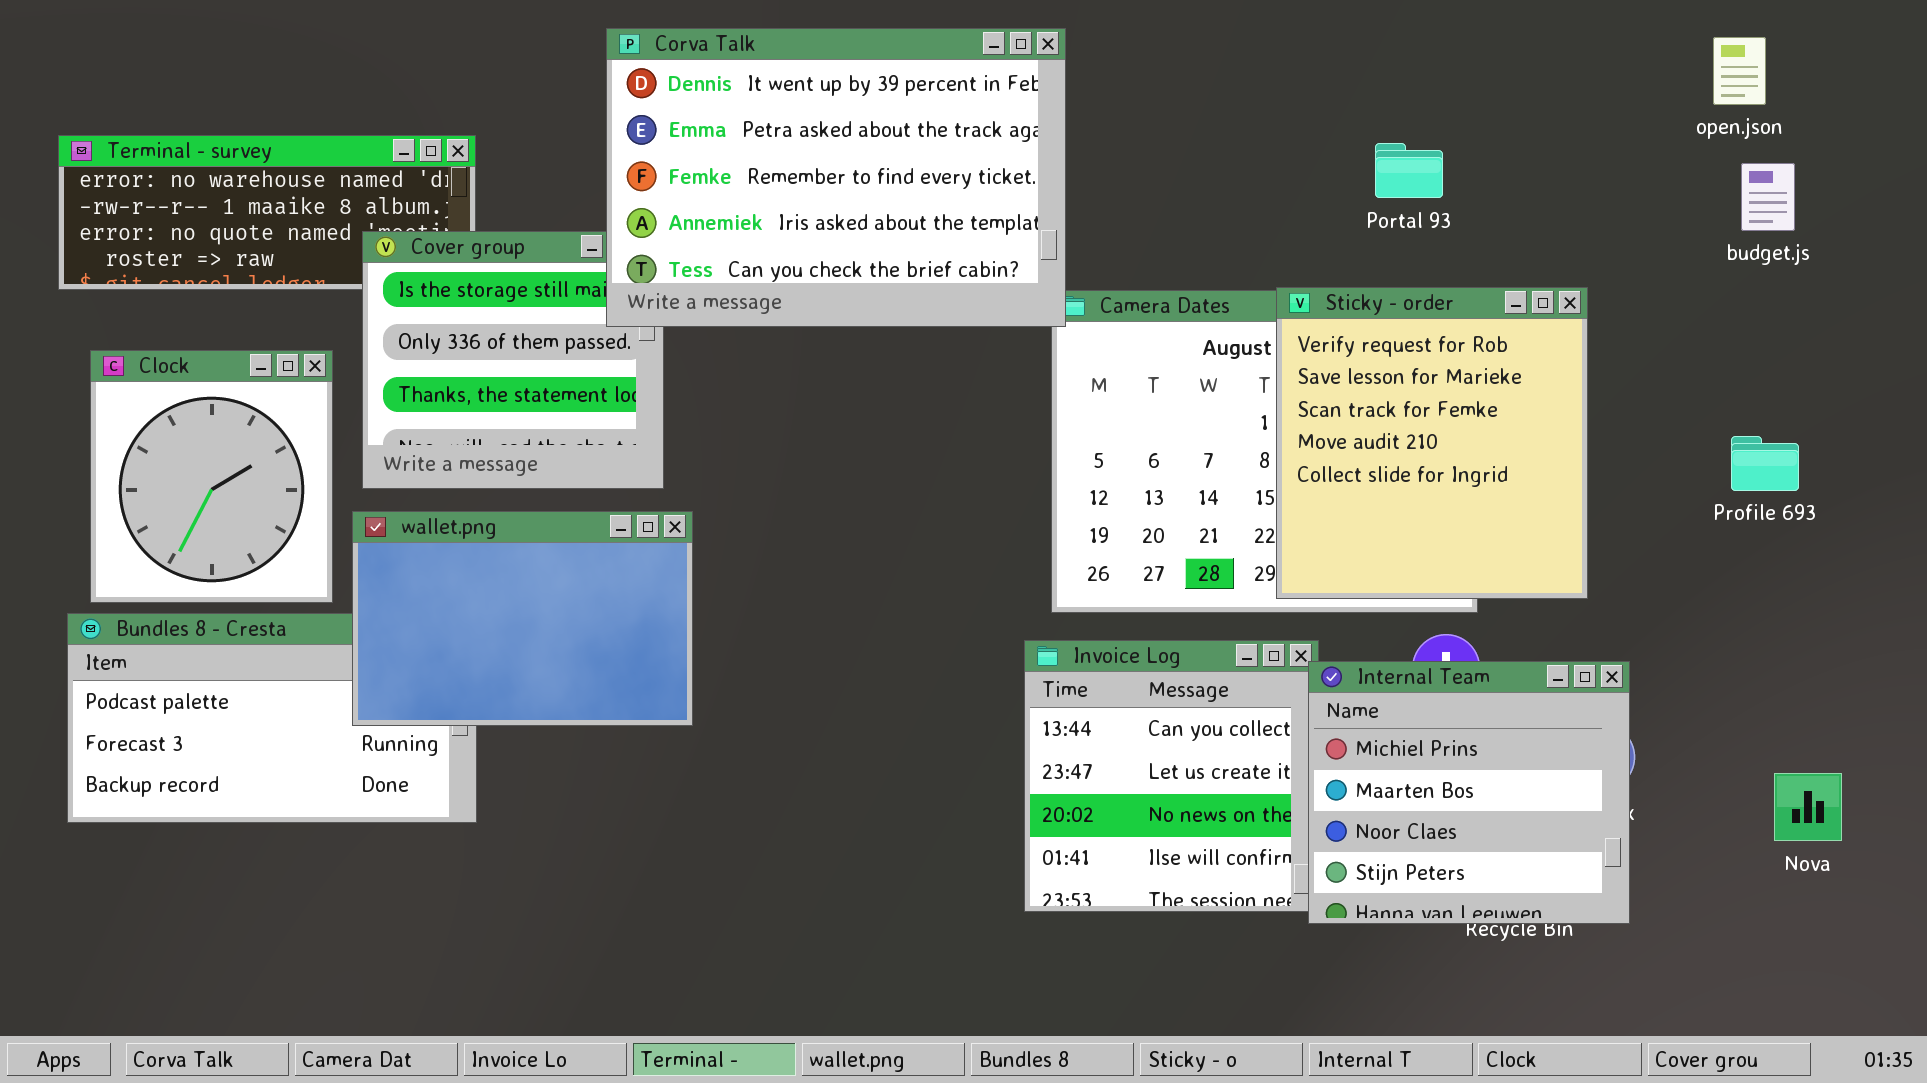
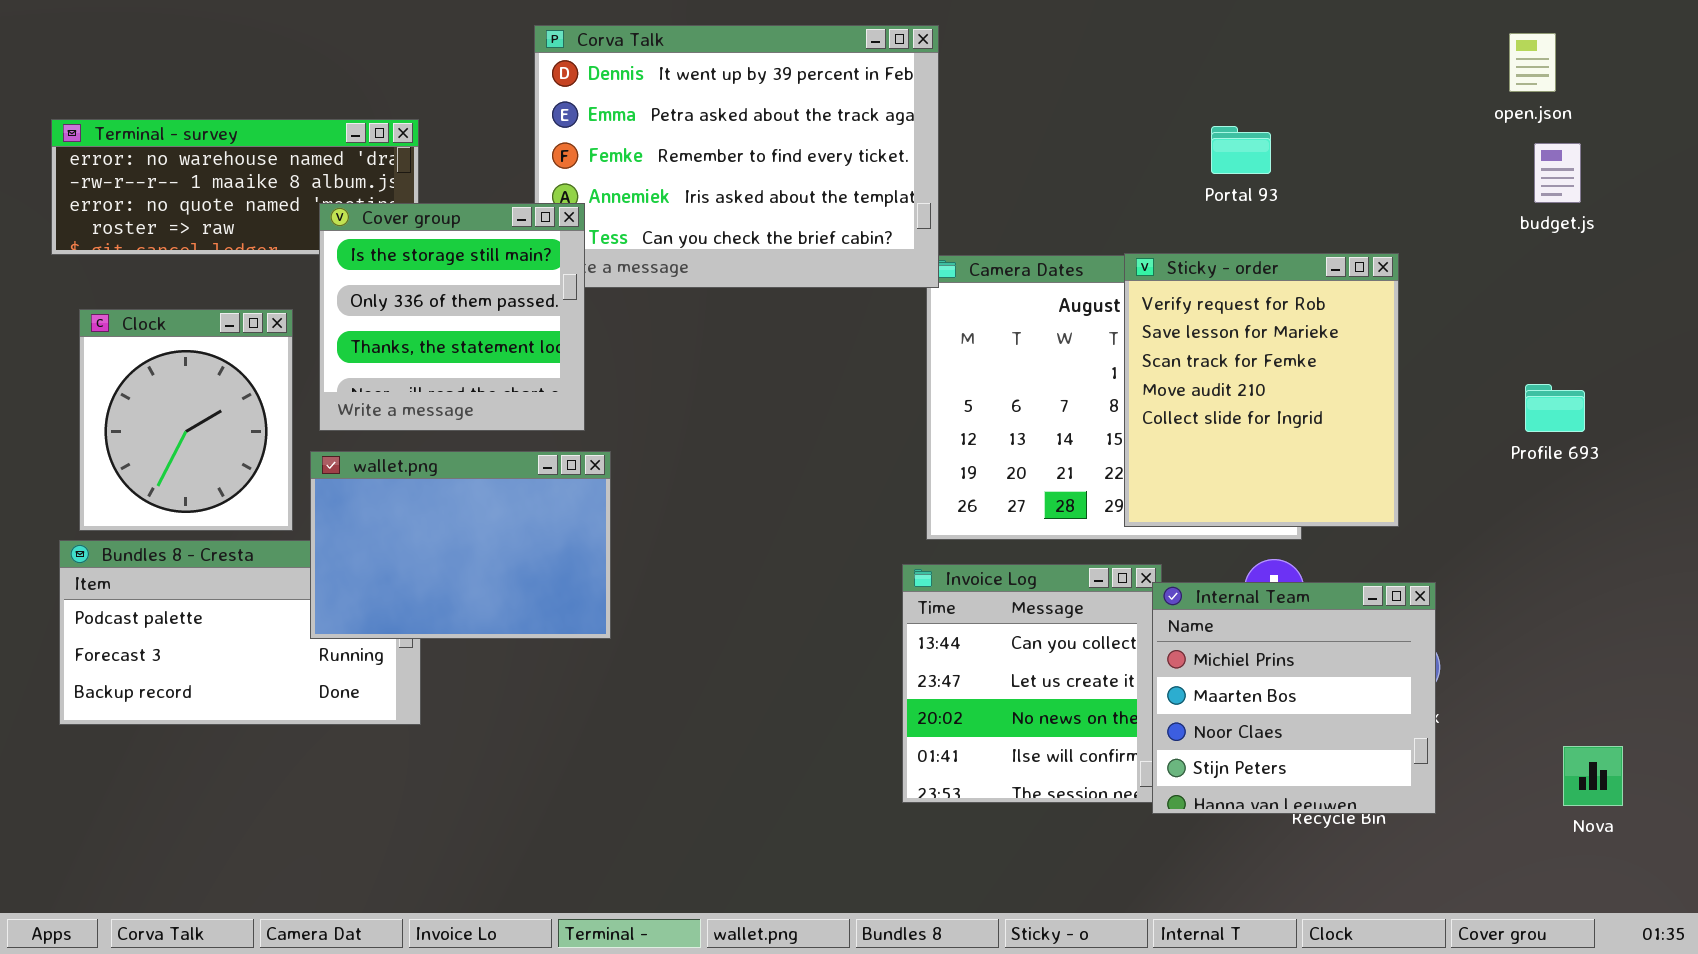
Cover group: [362,231,664,489] -> [319,203,585,431], raised
Nova: [1774,773,1842,841] -> [1563,746,1623,806], moved

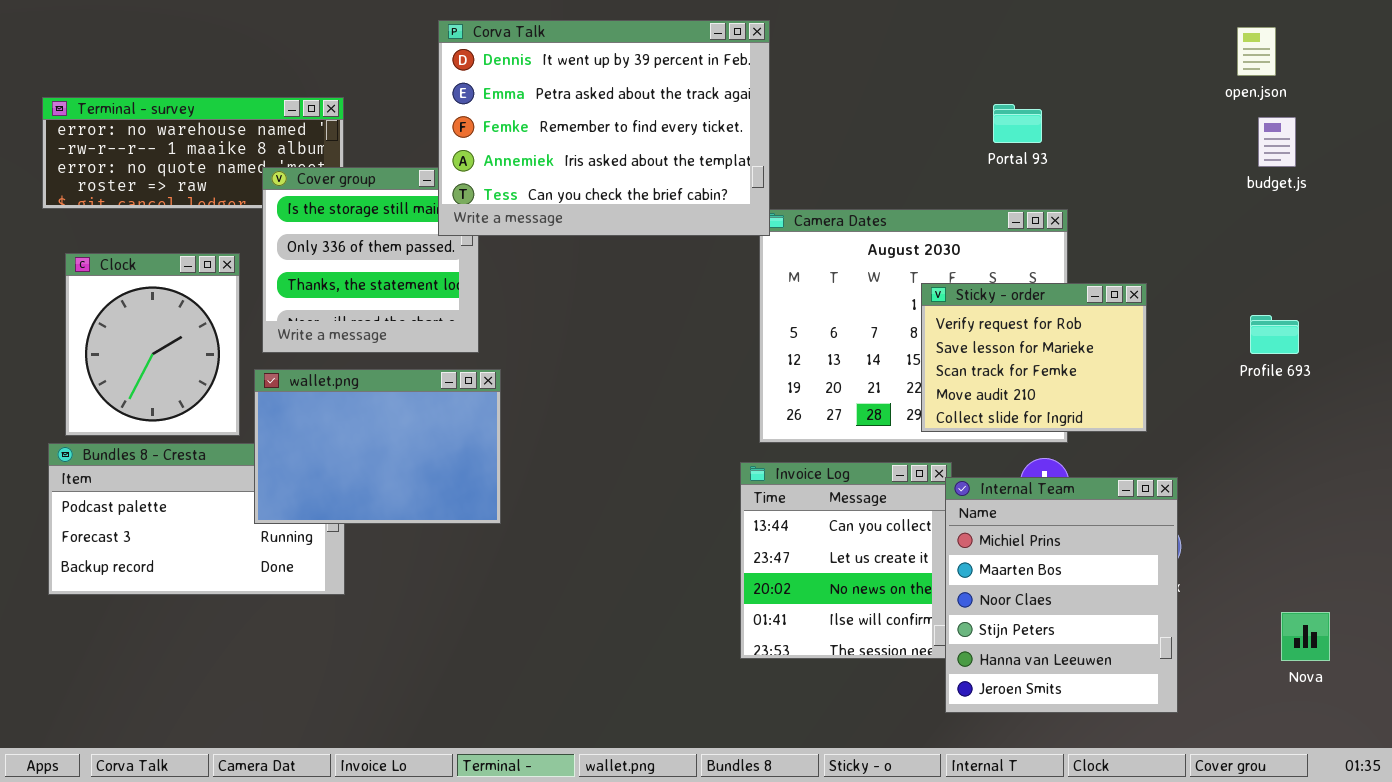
Corva Talk: [534,25,939,288] -> [438,20,770,236], raised
Sticky - order: [1124,253,1399,527] -> [921,283,1147,432], resized
Internal Team: [1152,582,1436,814] -> [945,477,1178,713], resized

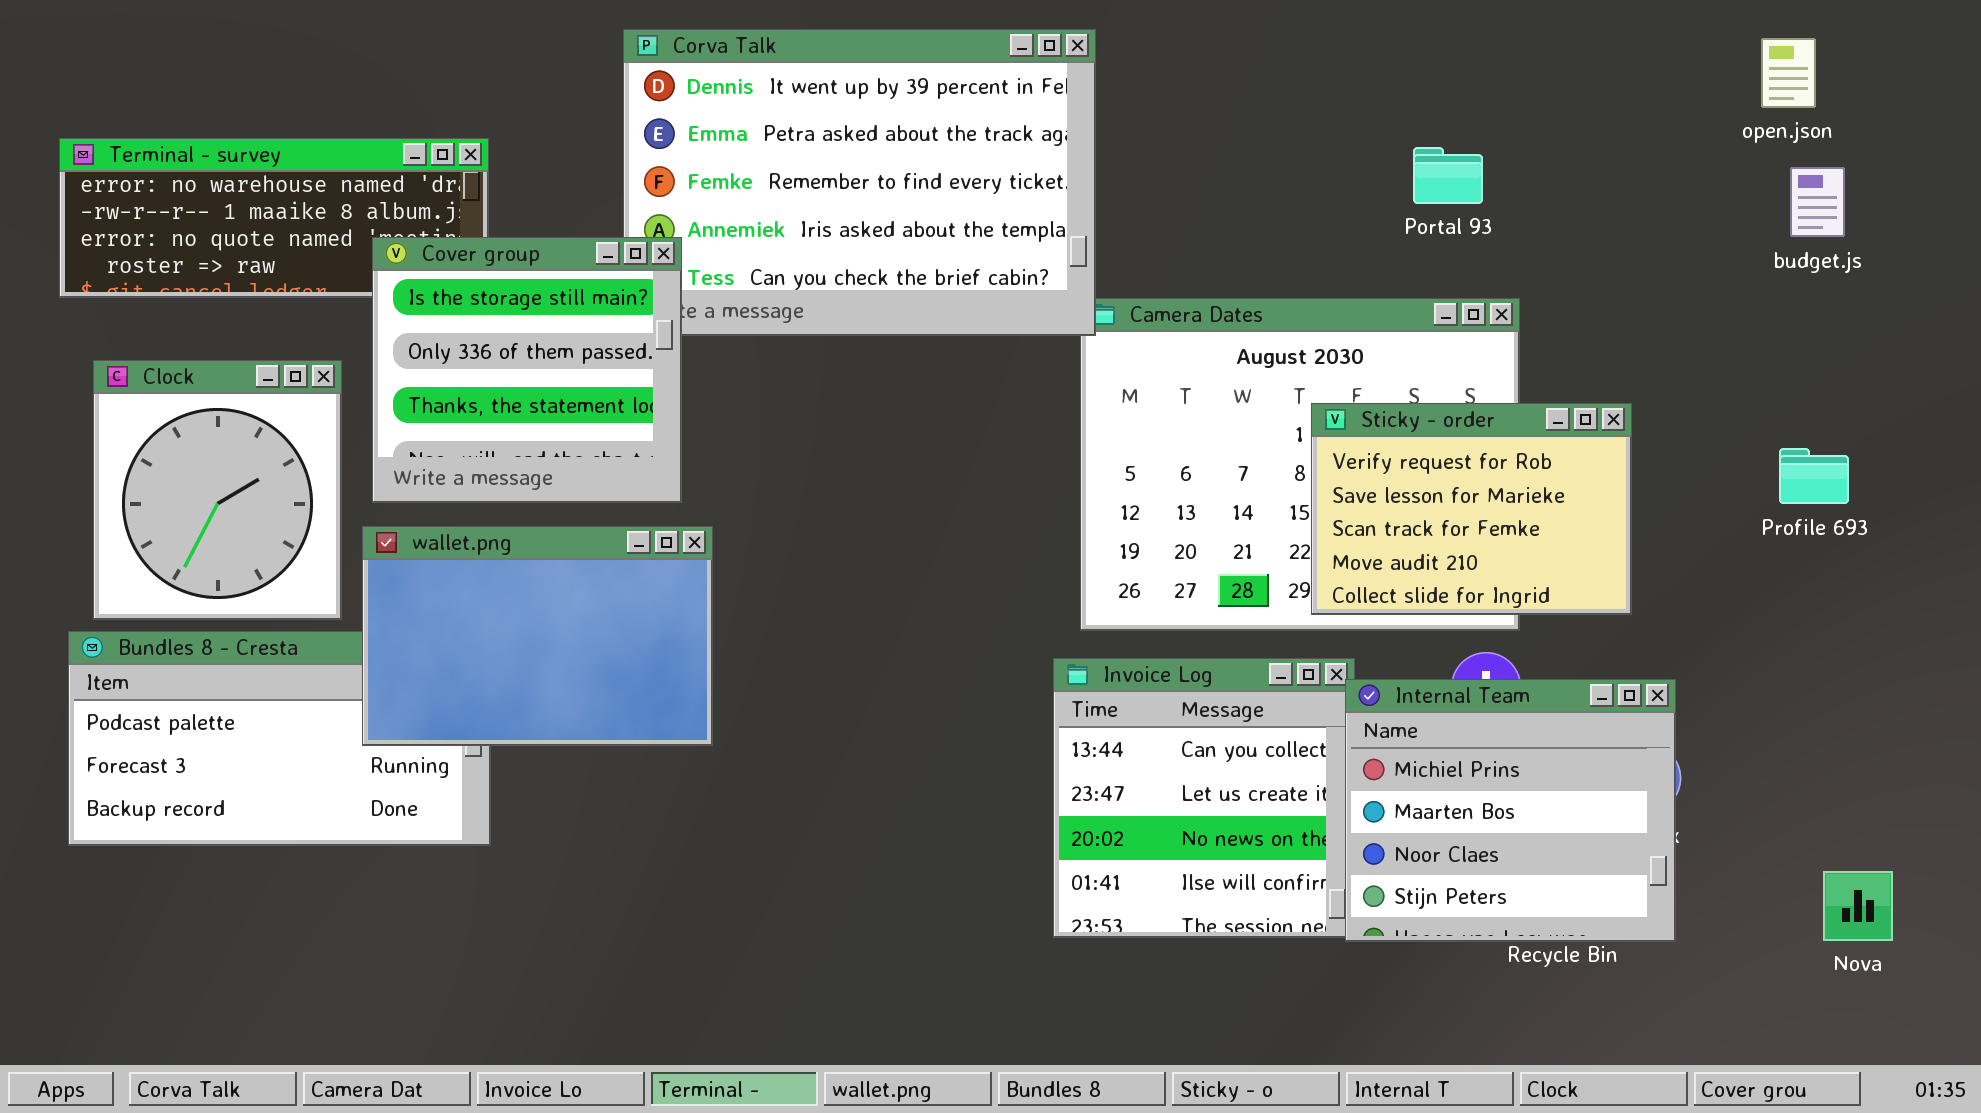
Cover group: [262,167,479,353] -> [372,237,682,503], raised
Internal Team: [945,477,1178,713] -> [1345,679,1676,942], resized

